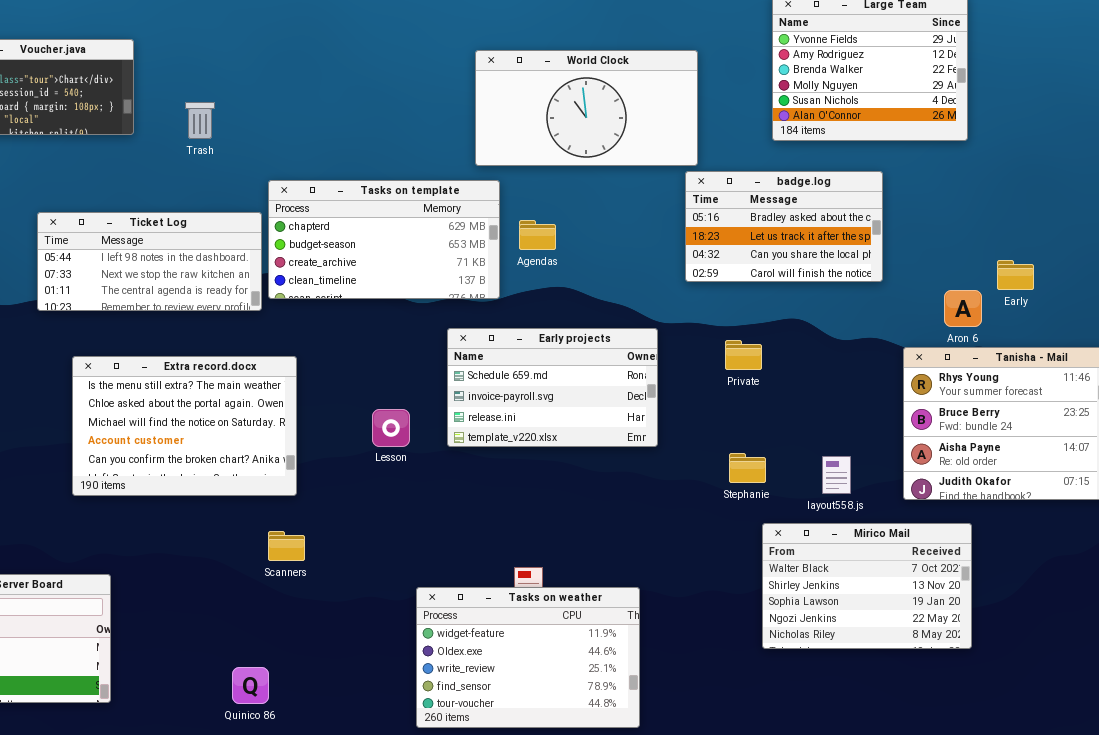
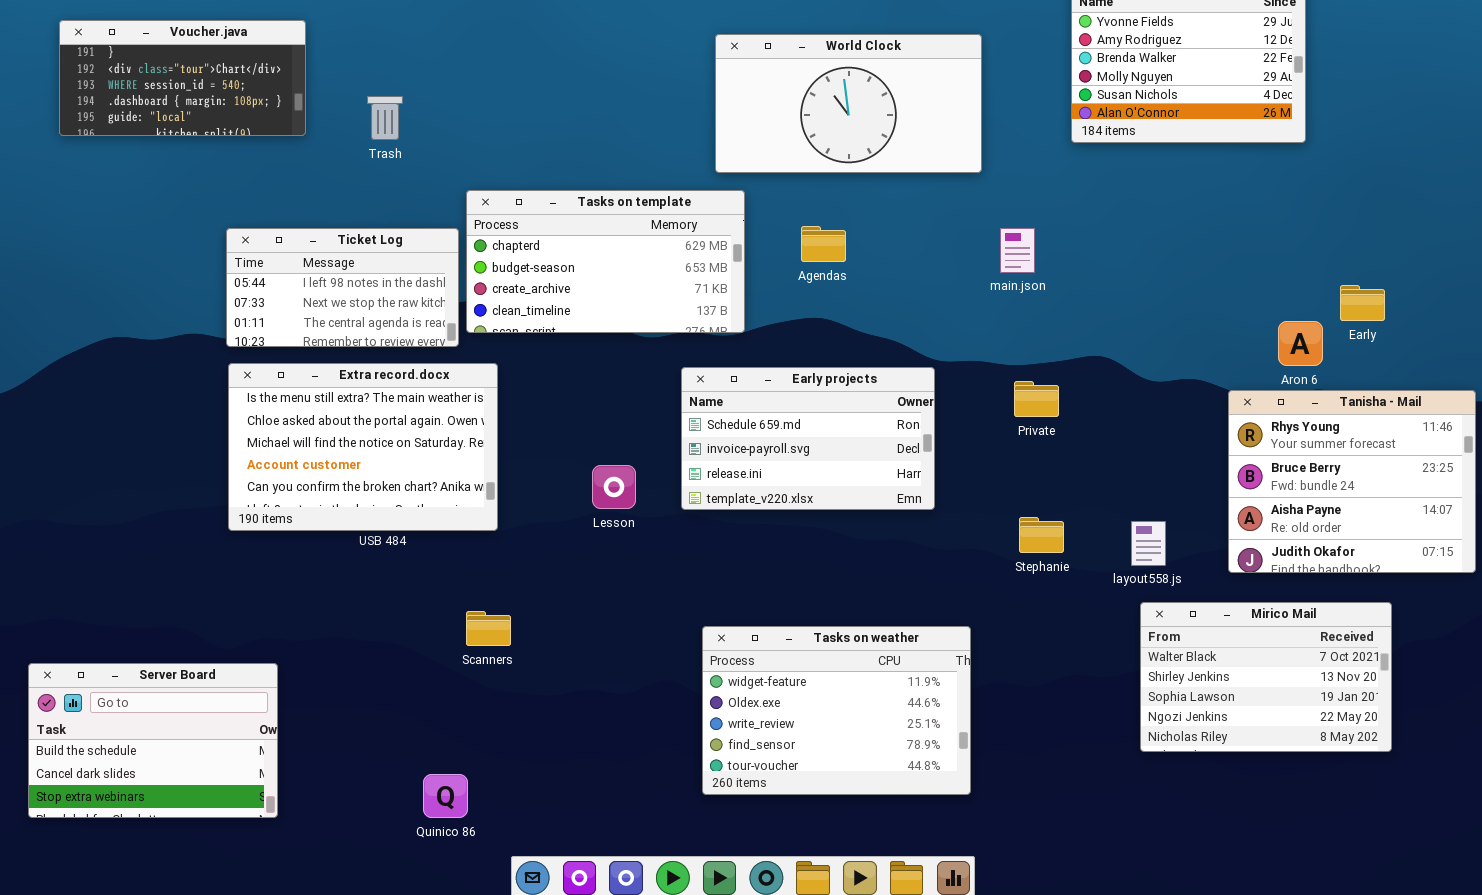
badge.log: [685,171,883,282] -> none, closed
Ticket Log: [37,212,262,311] -> [226,228,459,347], resized
Agendas: [519,220,556,250] -> [801,226,846,262], moved
Extra record.docx: [72,356,297,496] -> [228,363,498,531], moved
Mirico Mail: [762,523,972,649] -> [1140,602,1392,752], moved
Tasks on weather: [416,587,640,728] -> [702,626,971,795], moved

